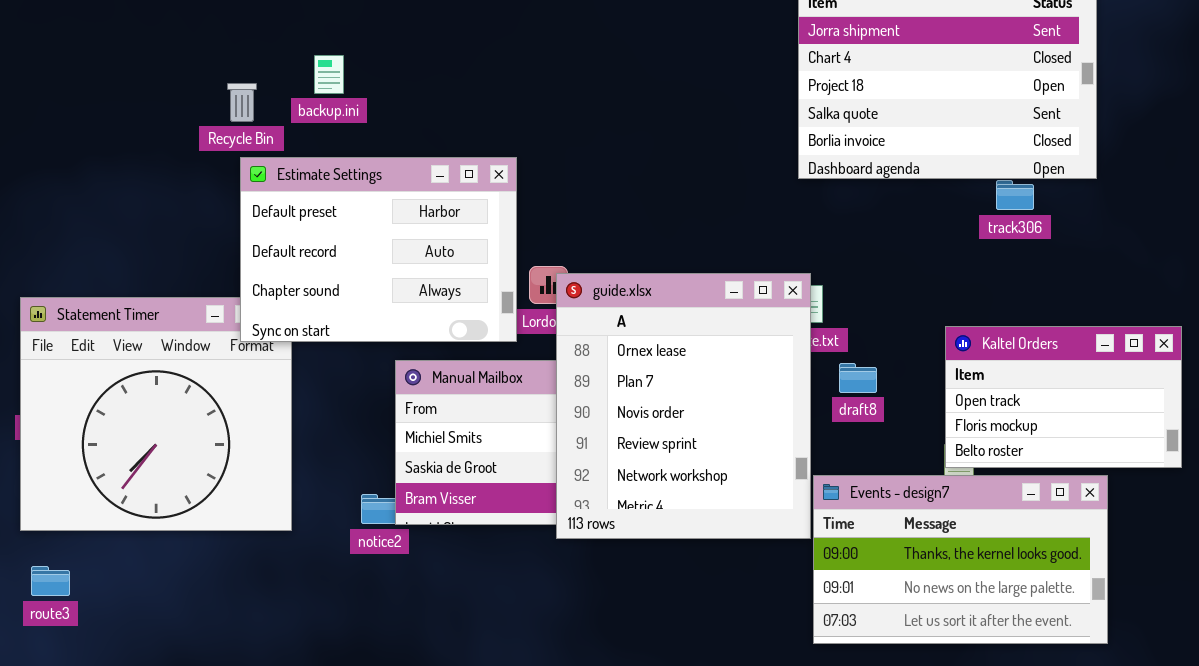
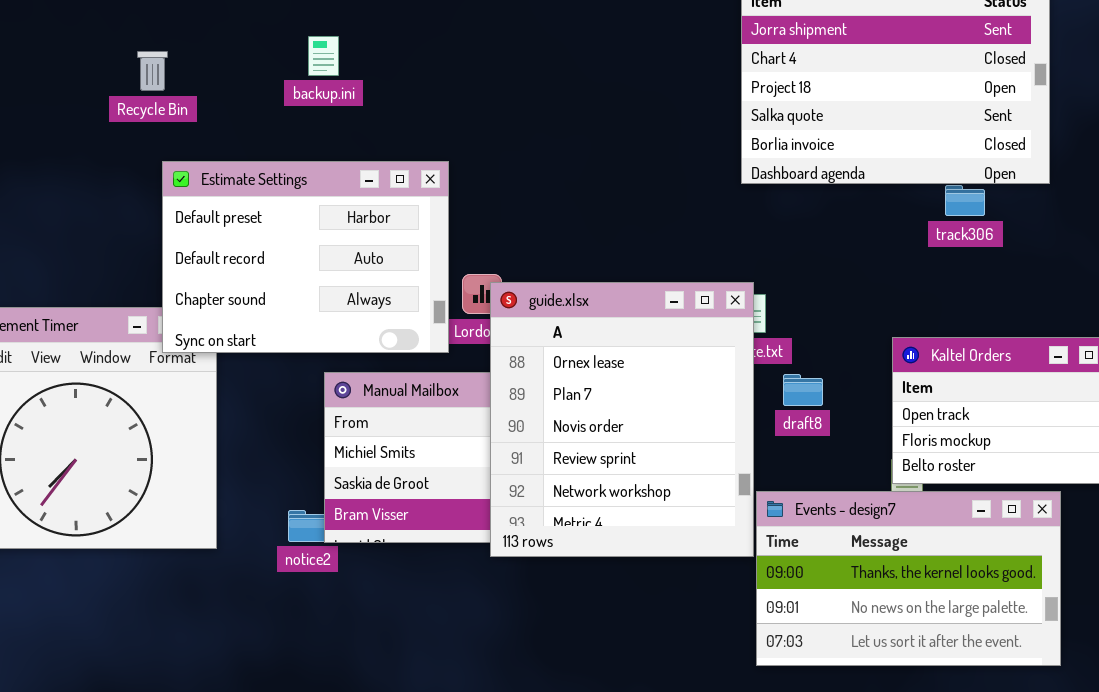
backup.ini: [314,55,344,94] -> [308,36,339,76], moved
Recycle Bin: [227,83,257,122] -> [137,51,168,91], moved

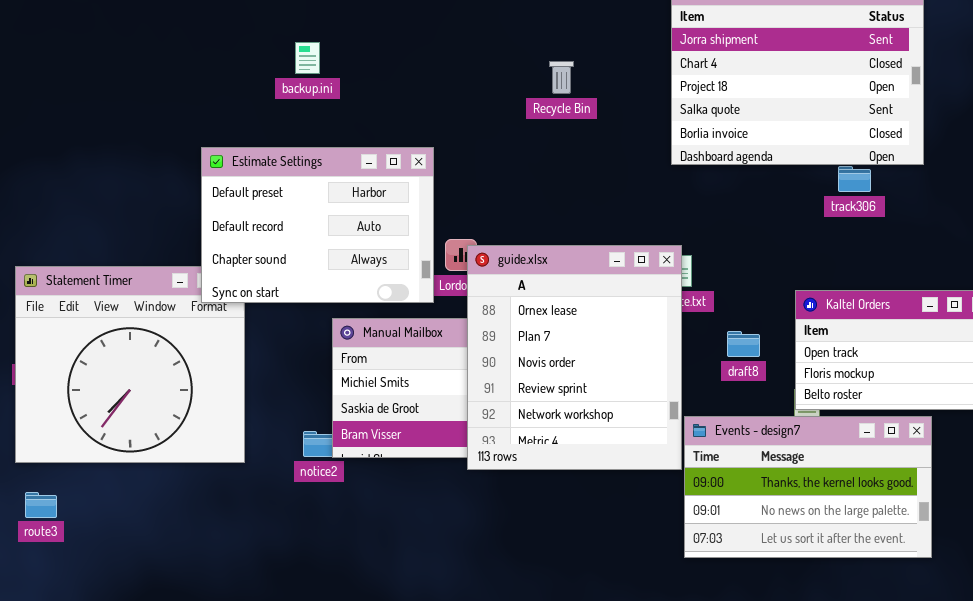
backup.ini: [308,36,339,76] -> [295,42,320,74], moved
Recycle Bin: [137,51,168,91] -> [549,61,574,94], moved
draft8: [783,374,823,406] -> [727,331,760,357], moved

